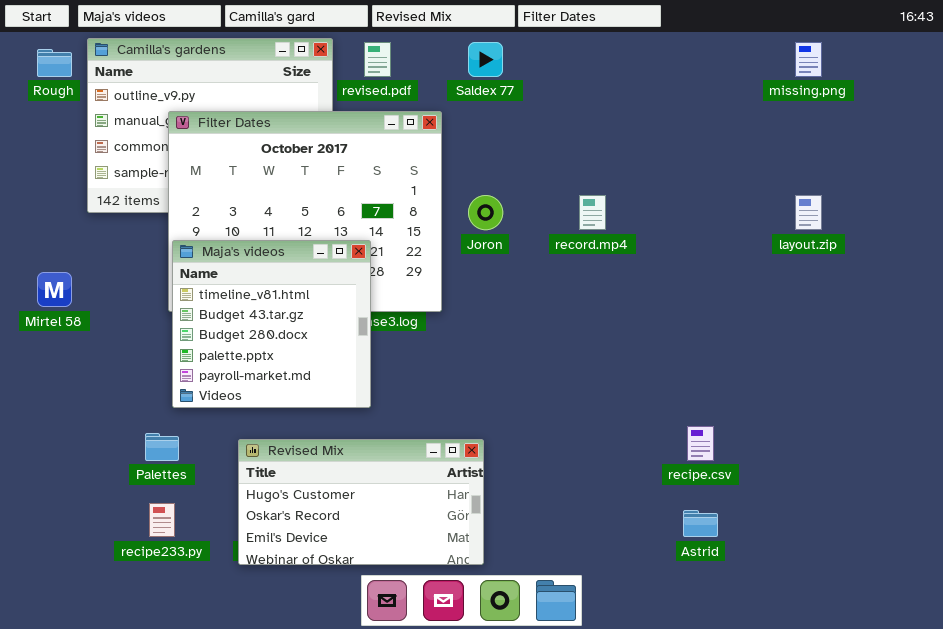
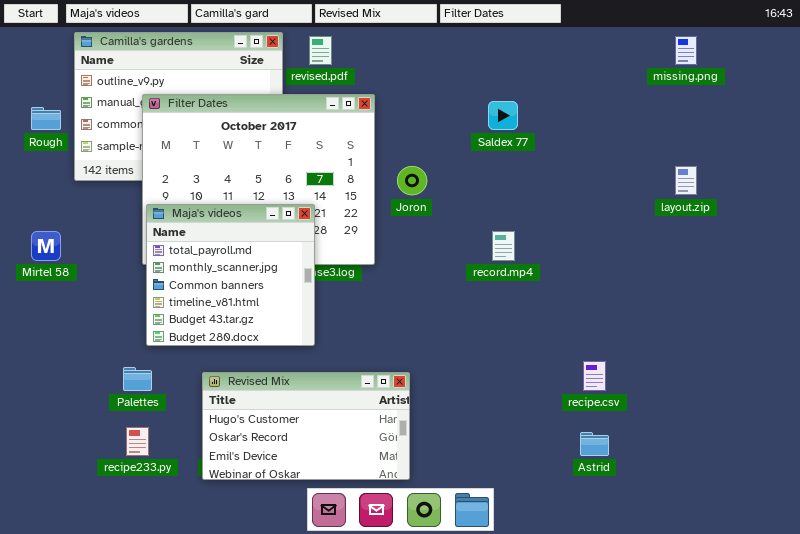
Saldex 77: [468,42,503,77] -> [488,101,518,130], moved
Rough: [37,49,72,77] -> [31,107,61,130], moved
record.mp4: [579,195,606,230] -> [492,231,515,261], moved
Maja's videos: [172,240,371,408] -> [146,204,315,346], scrolled up 3 rows

